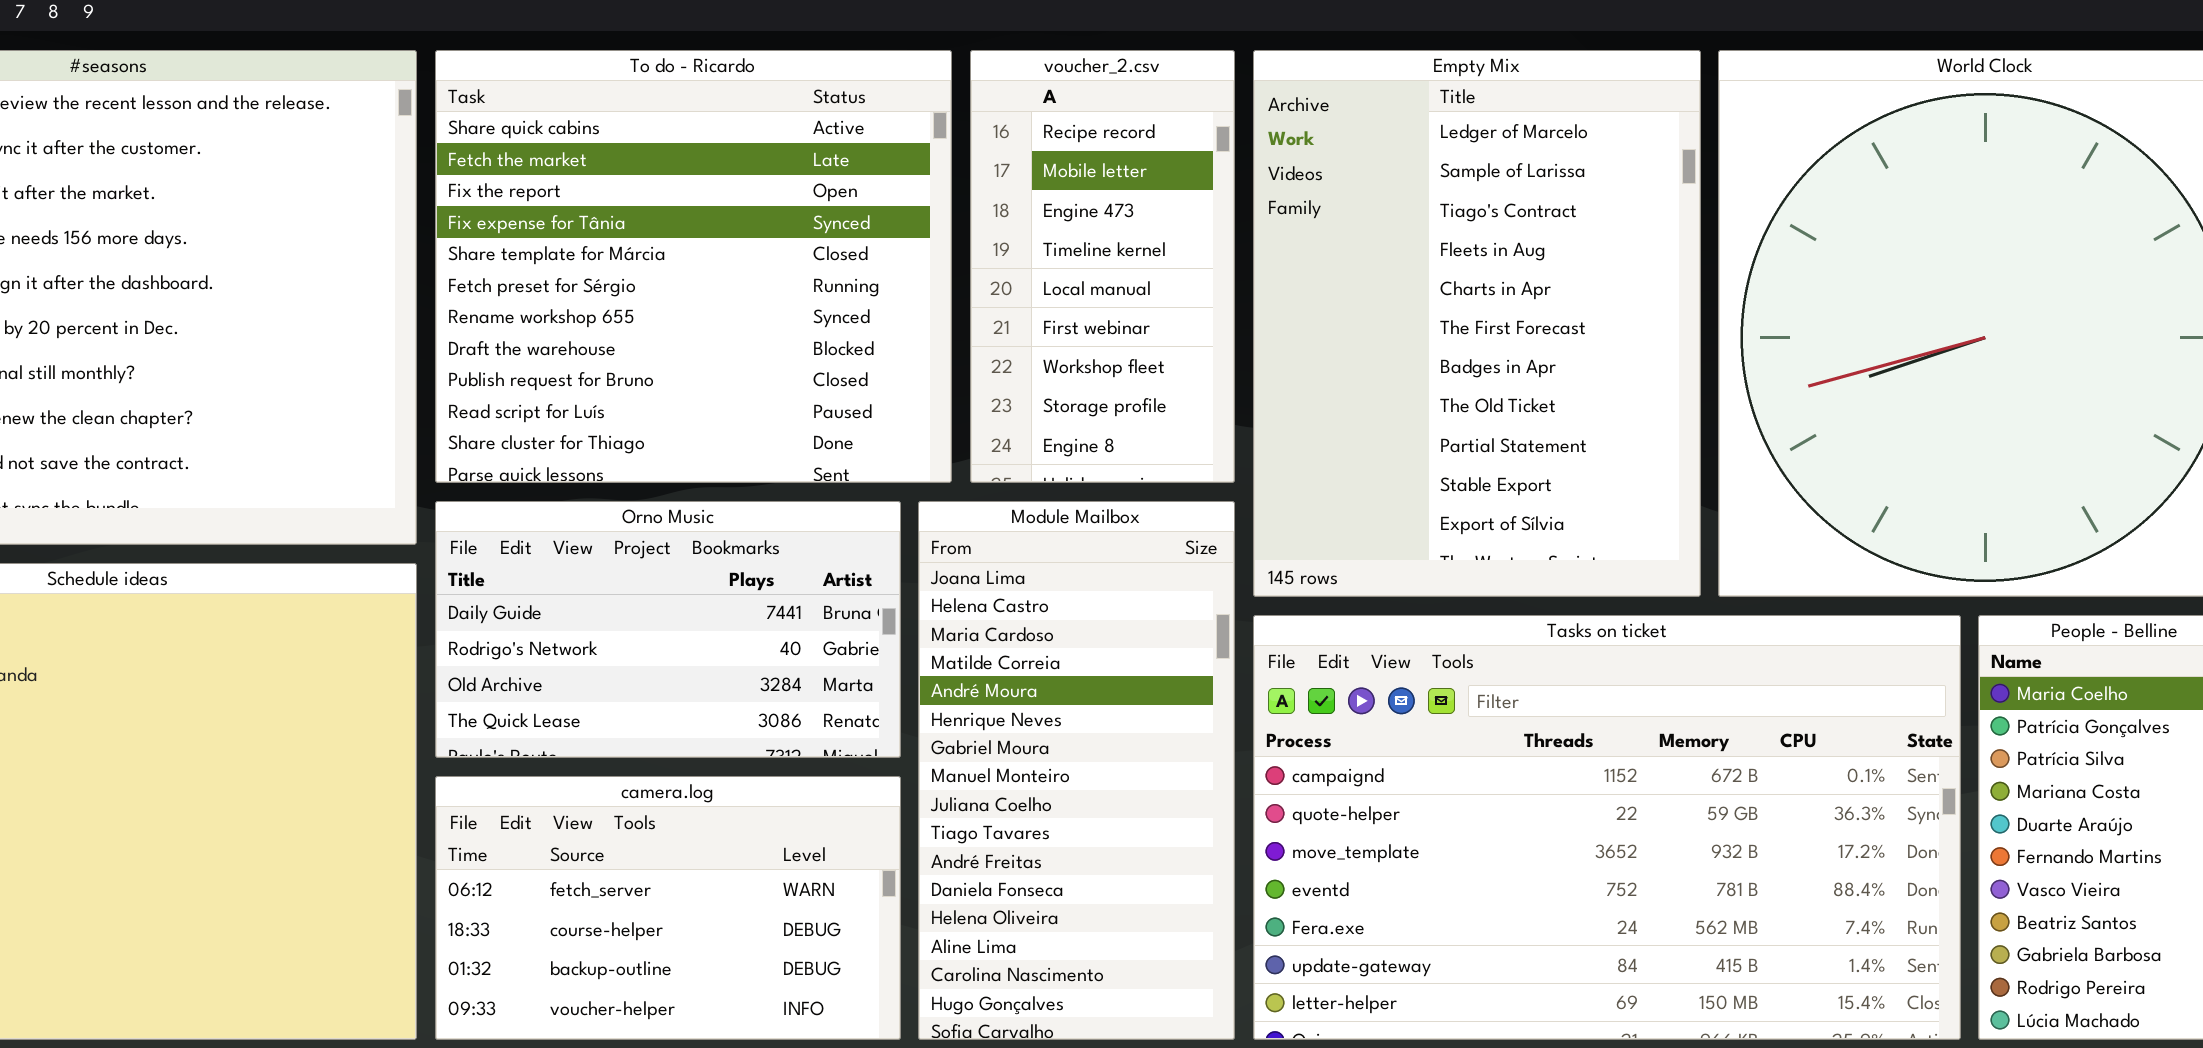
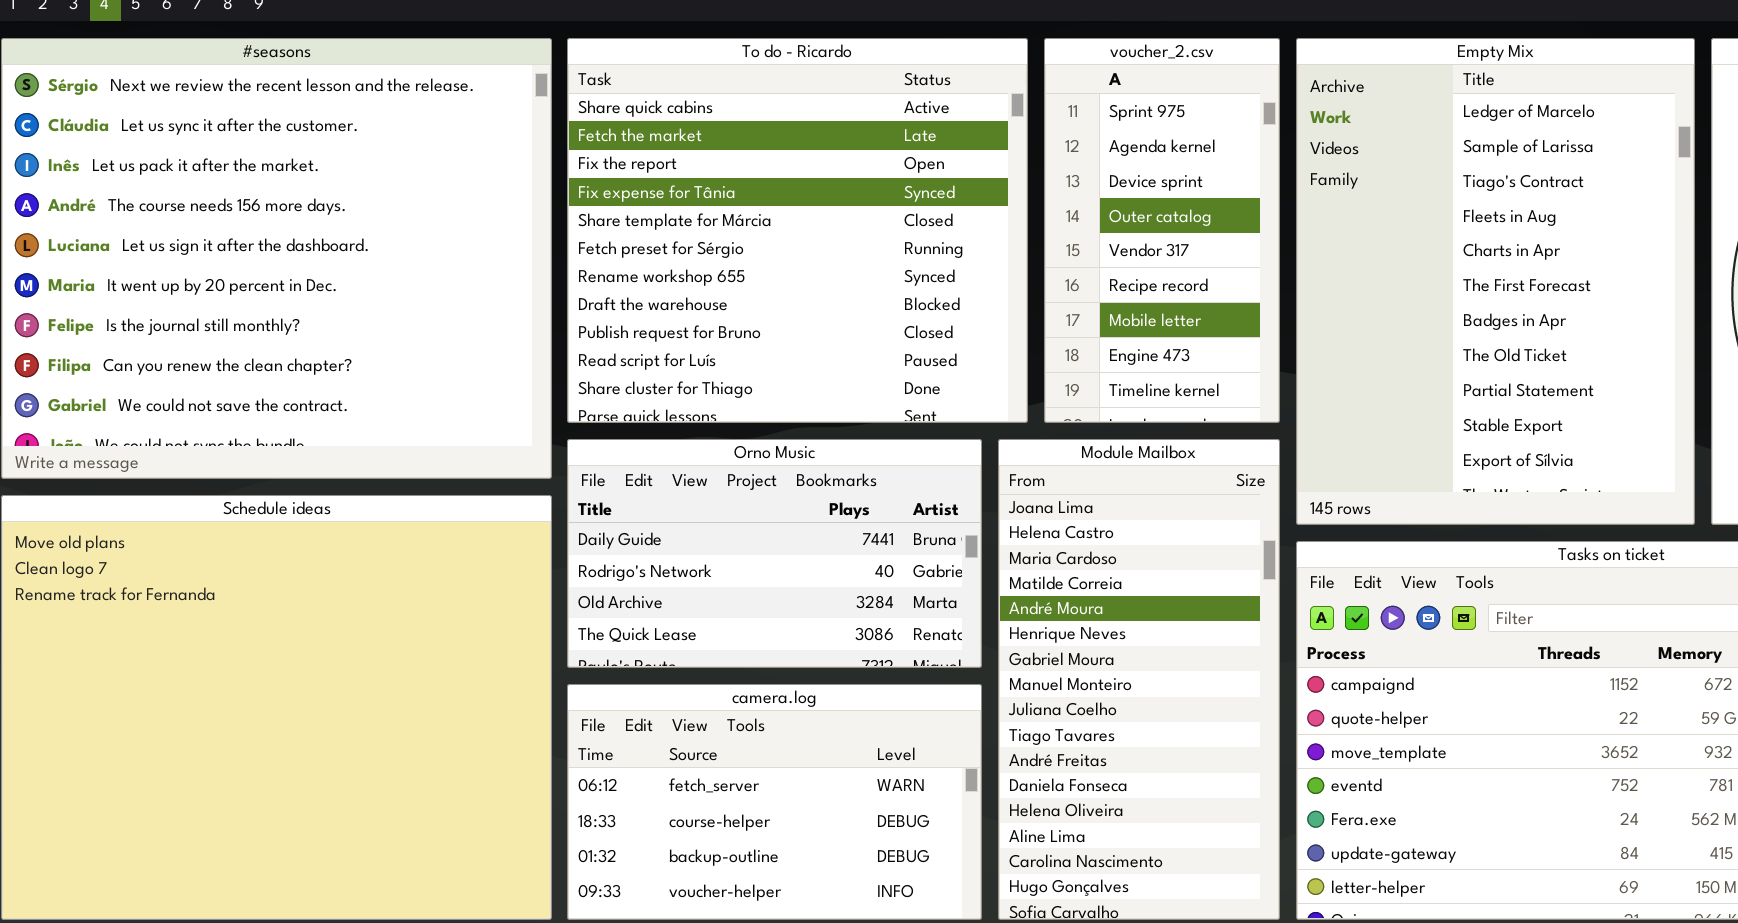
voucher_2.csv: [970,50,1235,483] -> [1044,38,1280,423], scrolled up 5 rows

